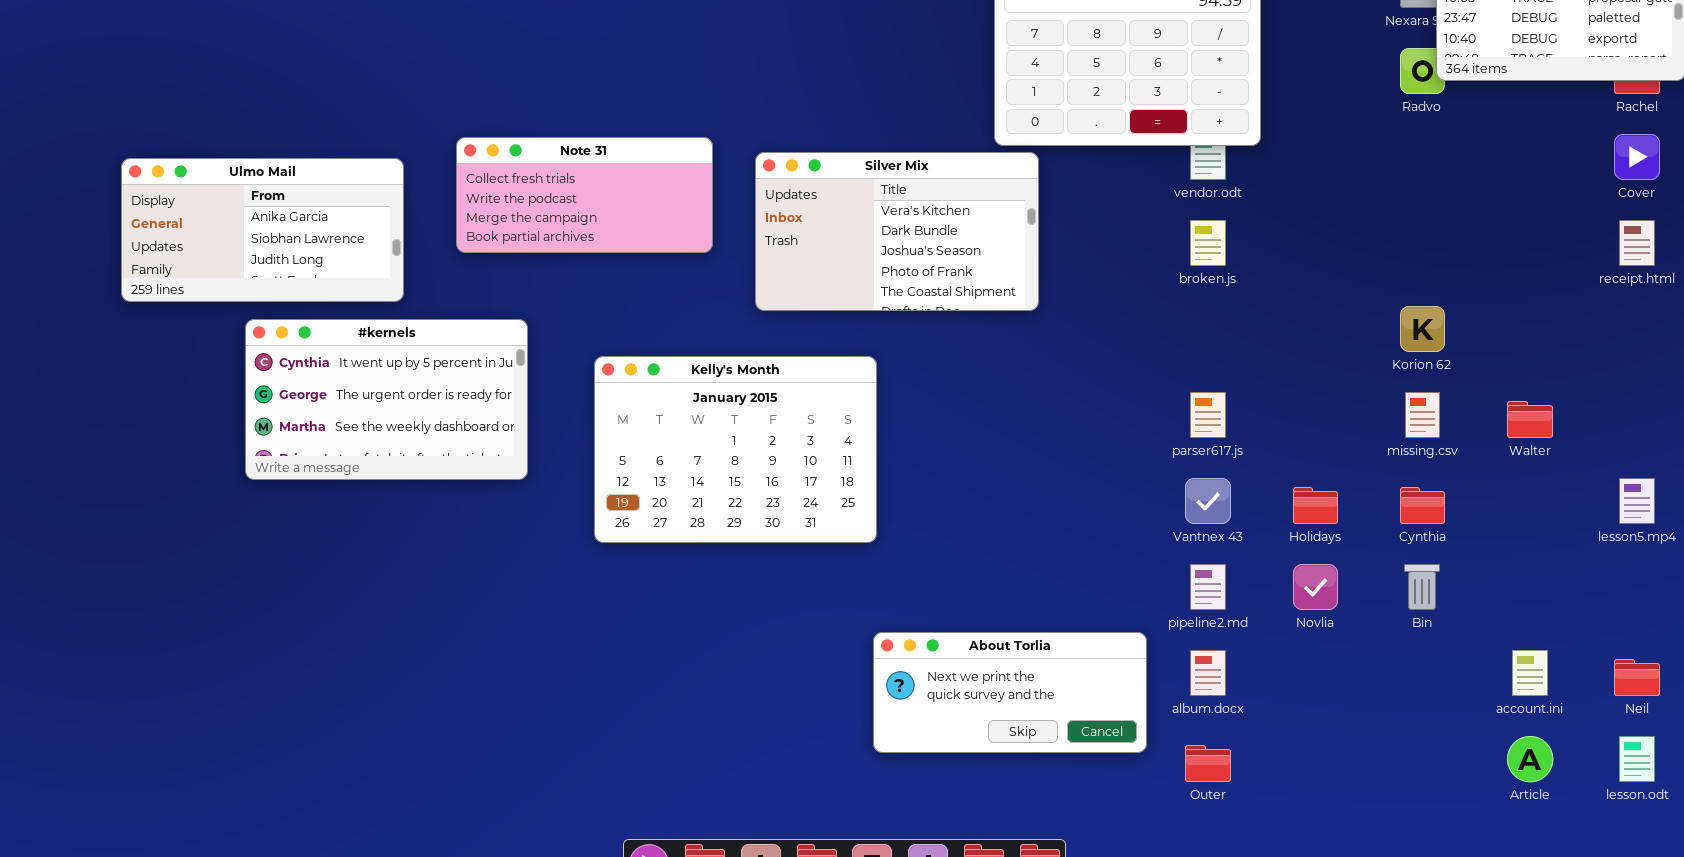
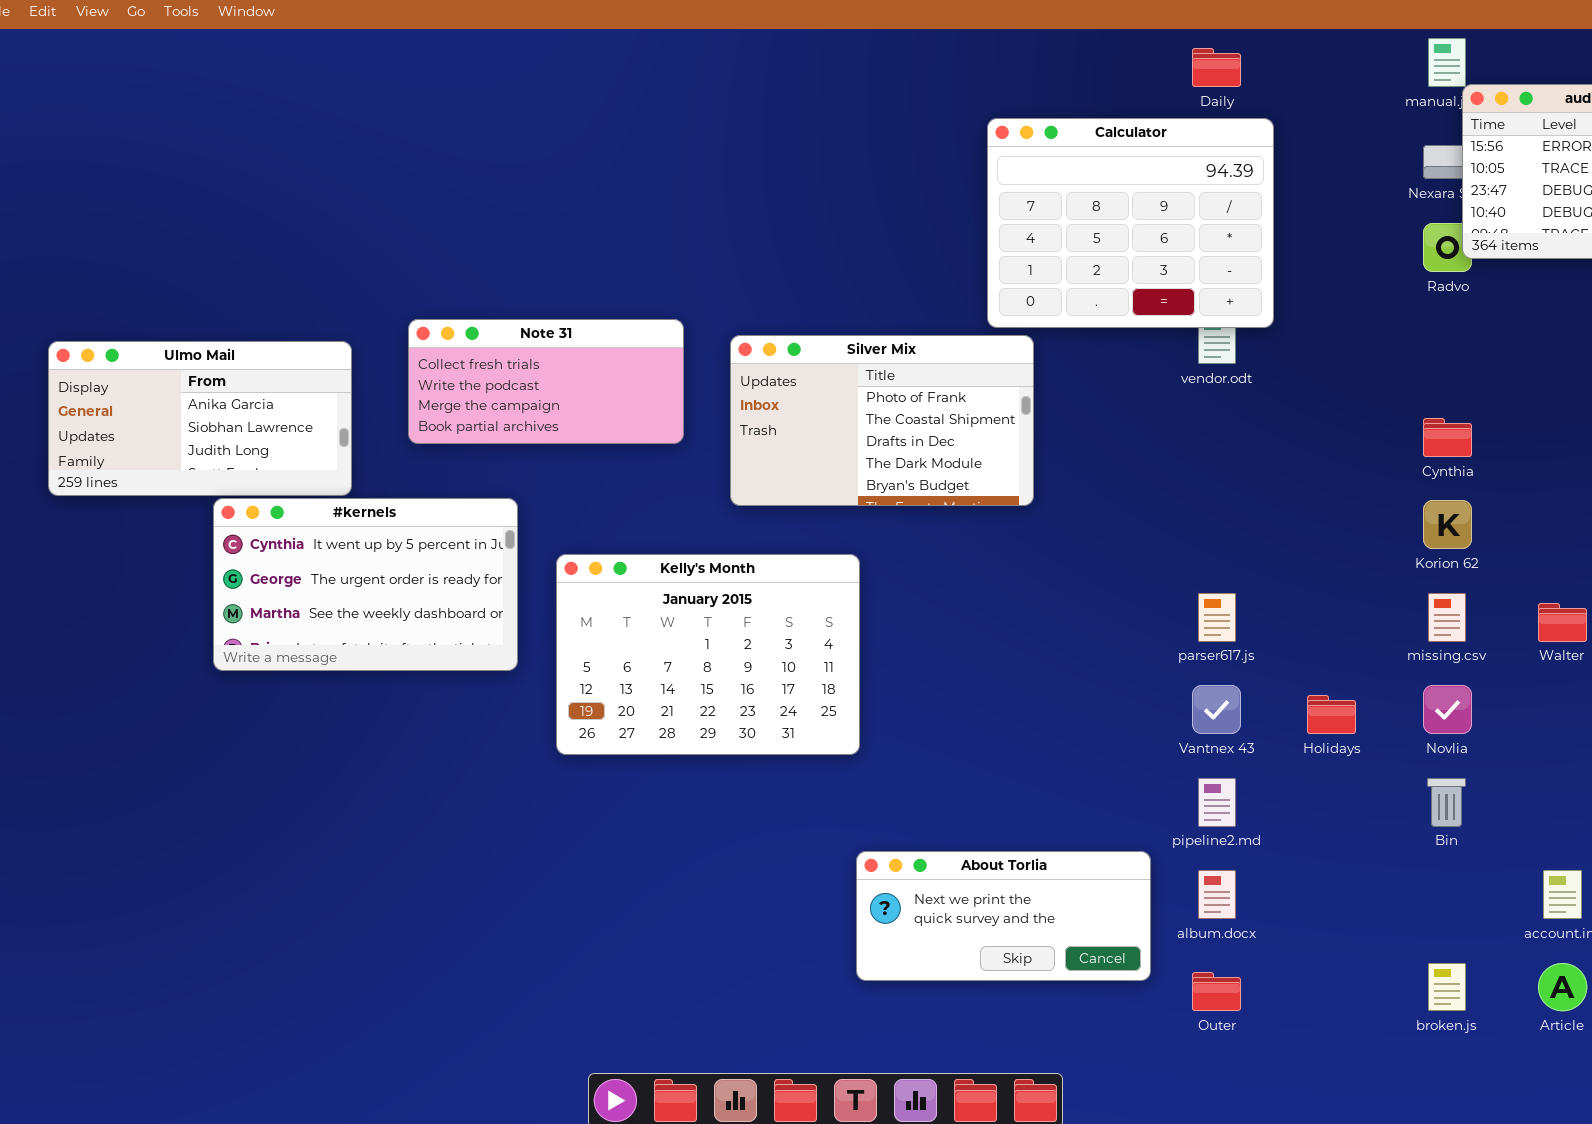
Silver Mix: [755,152,1039,311] -> [730,335,1034,506], scrolled down 3 rows
broken.js: [1190,220,1226,266] -> [1428,963,1466,1011], moved
#kernels: [245,319,528,480] -> [213,498,518,671], moved
Cynthia: [1400,487,1445,524] -> [1423,418,1472,457], moved
Novlia: [1293,564,1338,610] -> [1423,685,1472,734], moved

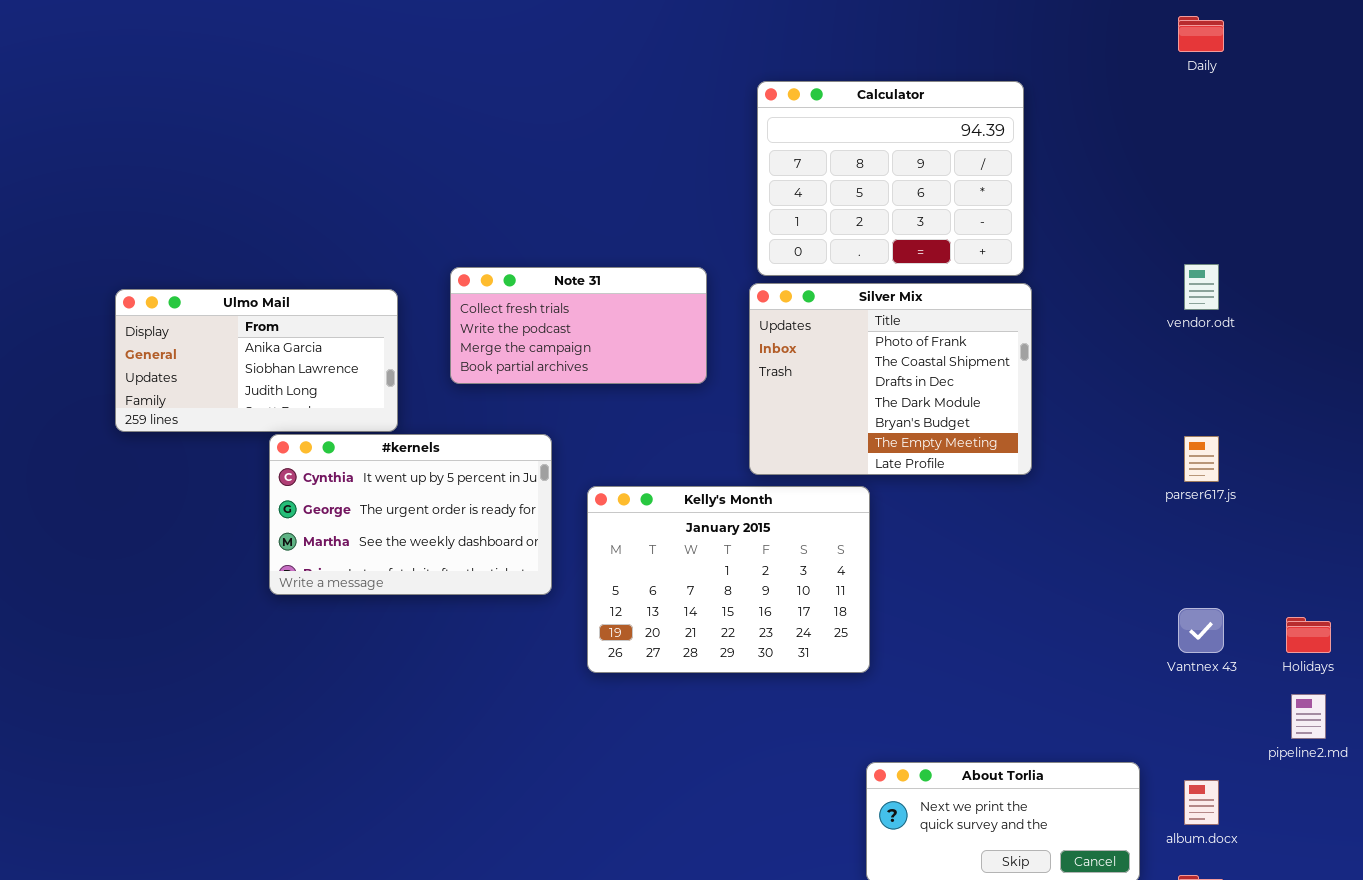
Calculator: [987,118,1274,328] -> [757,81,1024,276], moved
Silver Mix: [730,335,1034,506] -> [749,283,1032,475], resized
parser617.js: [1198,593,1236,642] -> [1184,436,1219,482], moved
pipeline2.md: [1198,778,1236,827] -> [1291,694,1326,739], moved

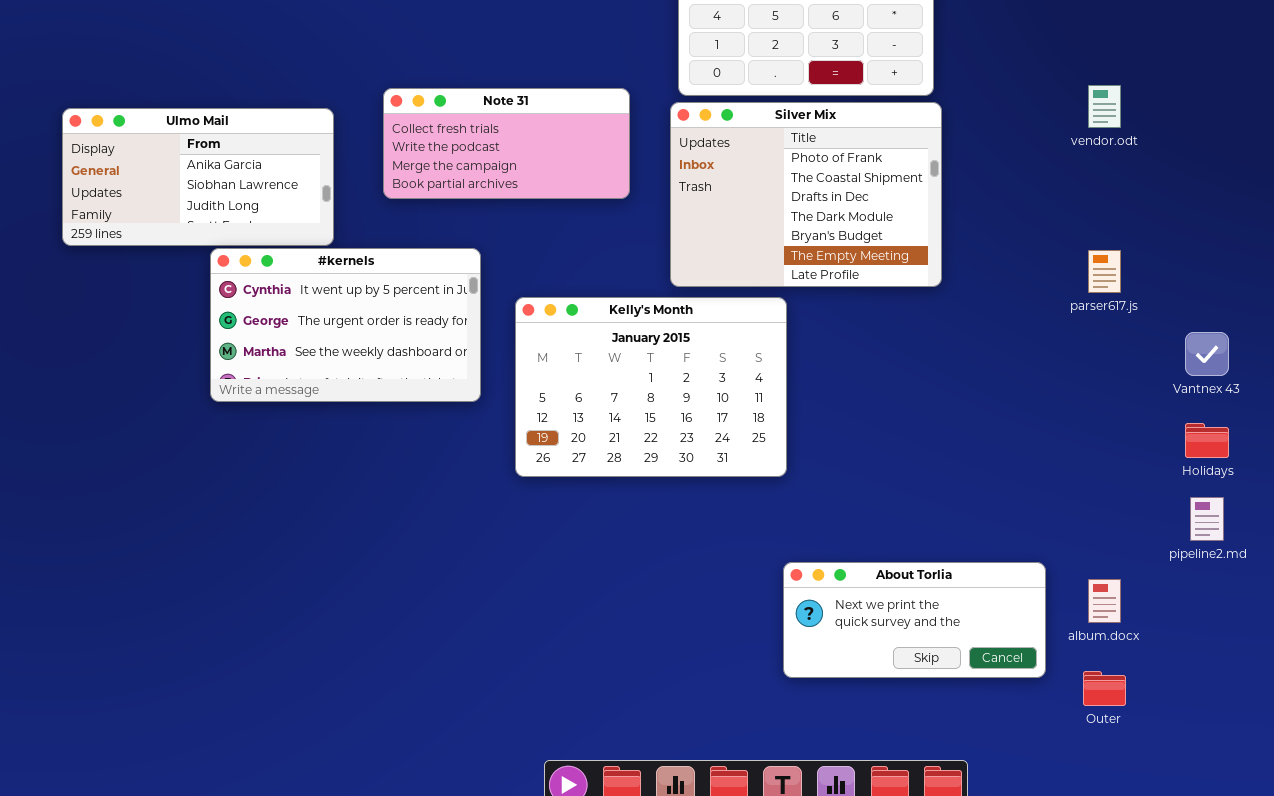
Vantnex 43: [1178,608,1224,653] -> [1185,332,1229,376], moved

